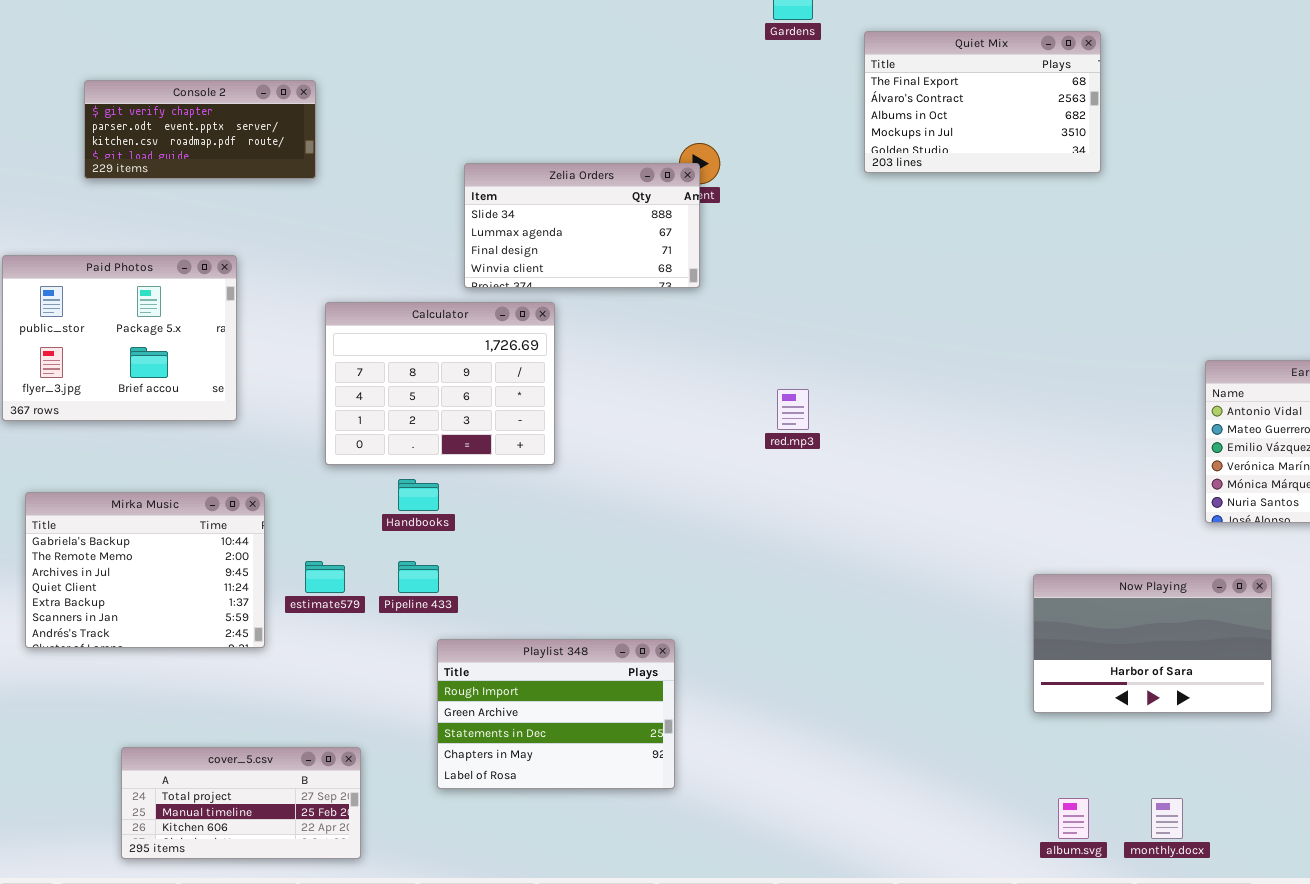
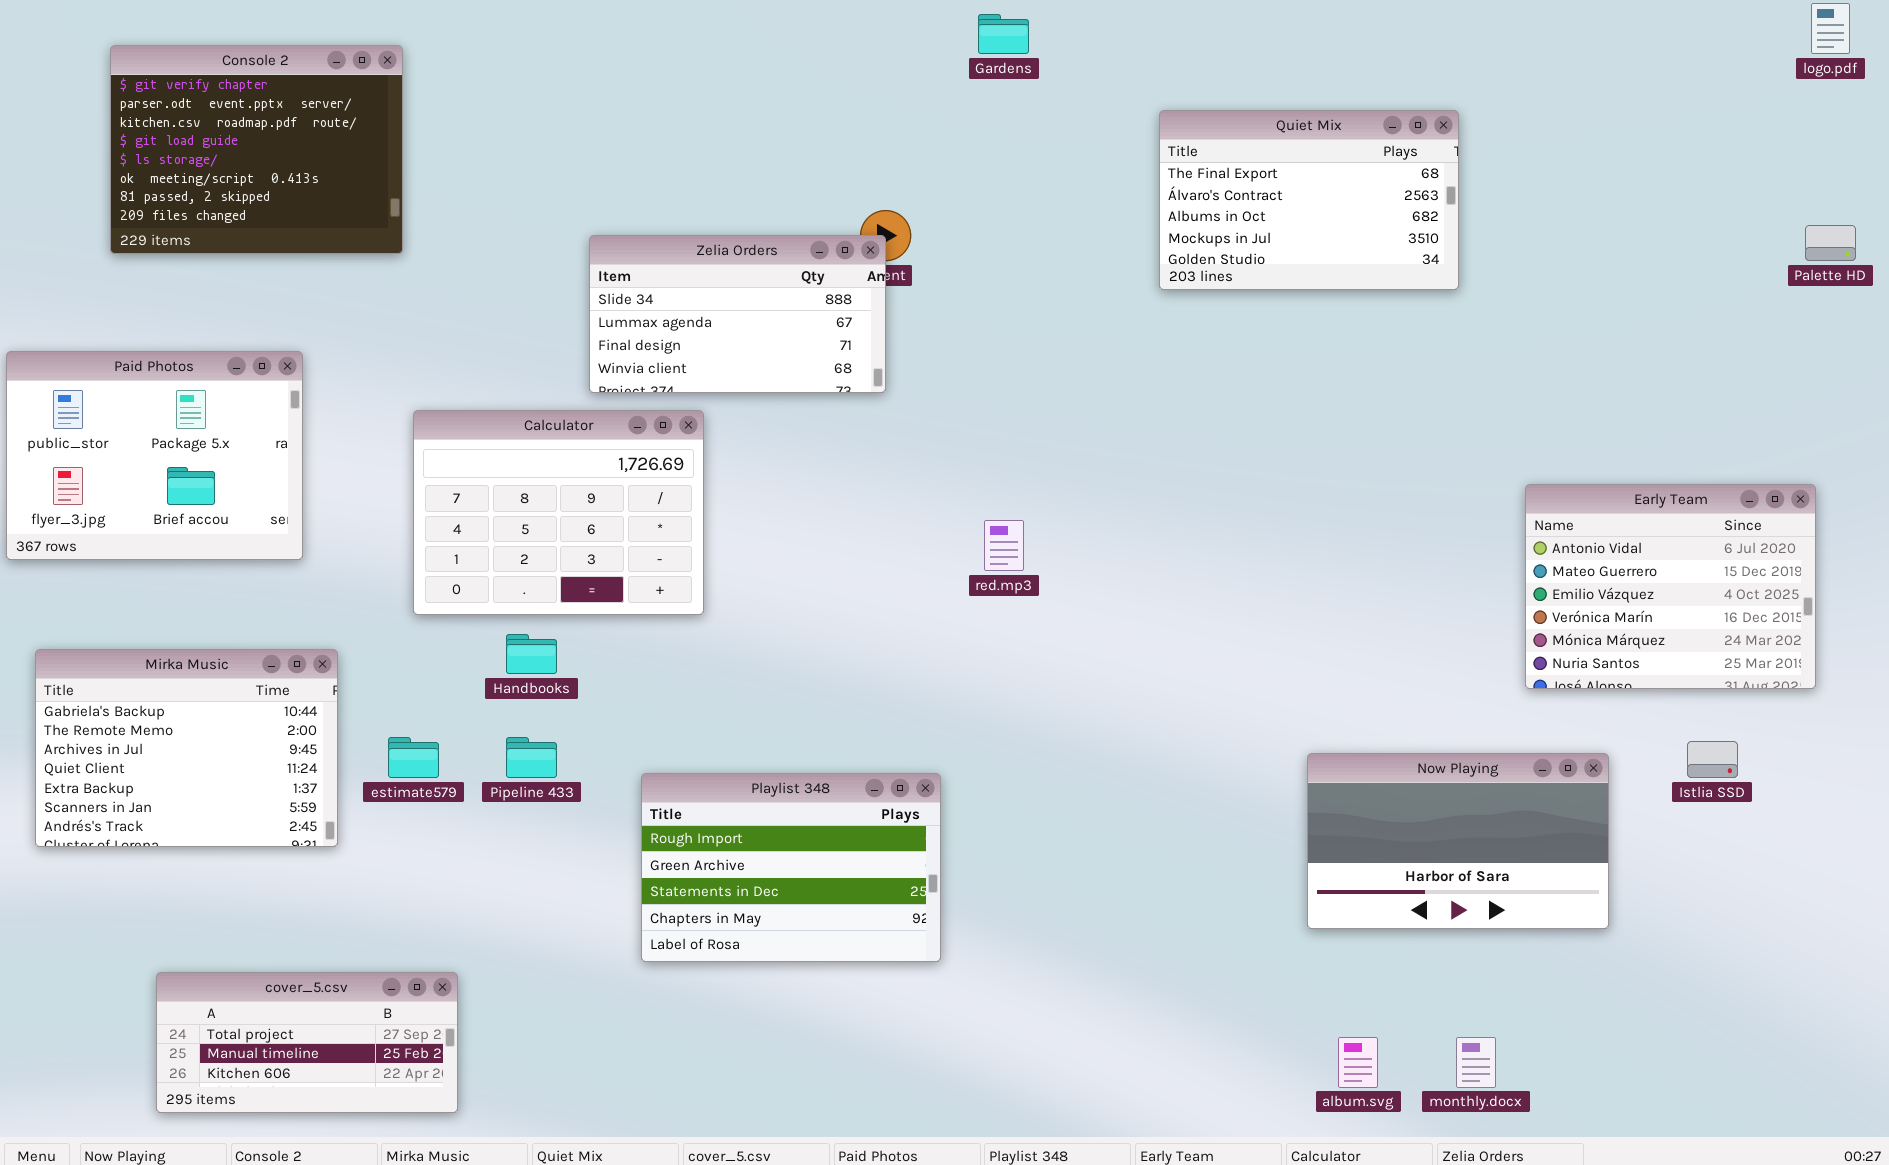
Quiet Mix: [864,31,1101,173] -> [1159,110,1459,290], moved
Console 2: [84,80,316,179] -> [110,45,403,254], resized
Playlist 348: [437,639,675,789] -> [641,773,941,962], moved

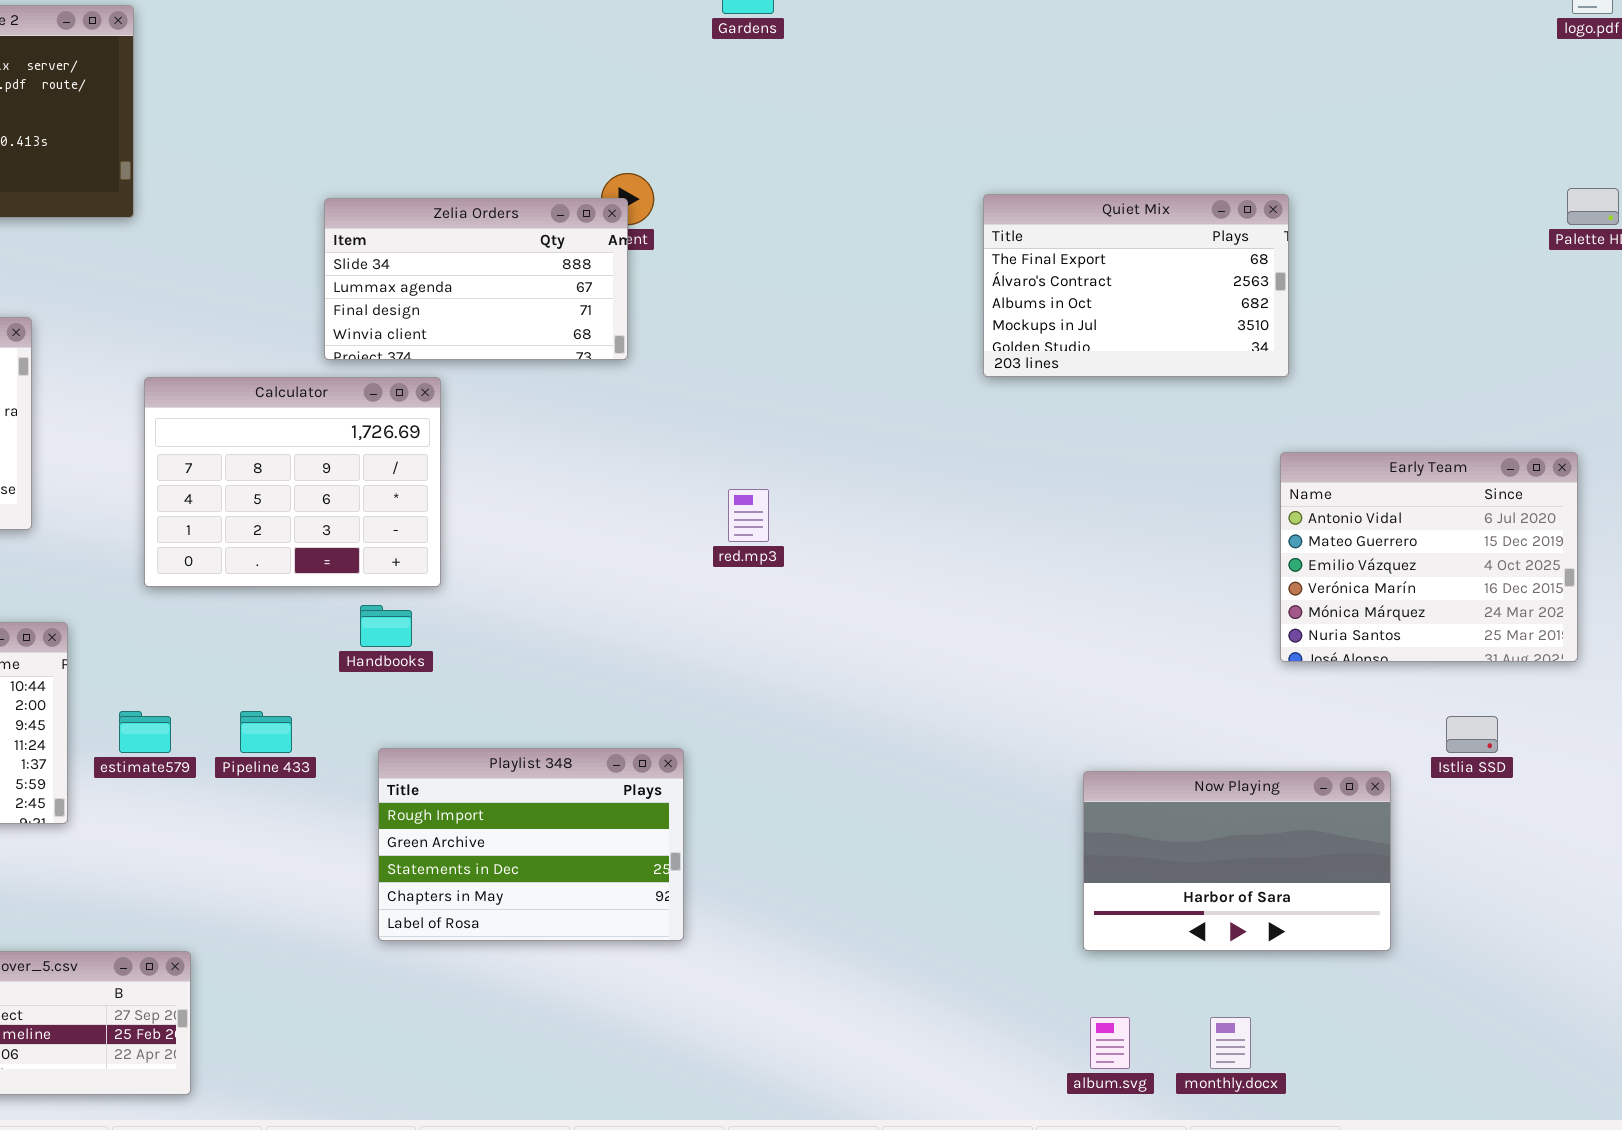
Quiet Mix: [1159,110,1459,290] -> [983,194,1289,377], moved
Handbooks: [506,634,557,674] -> [360,605,412,647], moved
Now Playing: [1307,753,1609,929] -> [1083,771,1391,951], moved

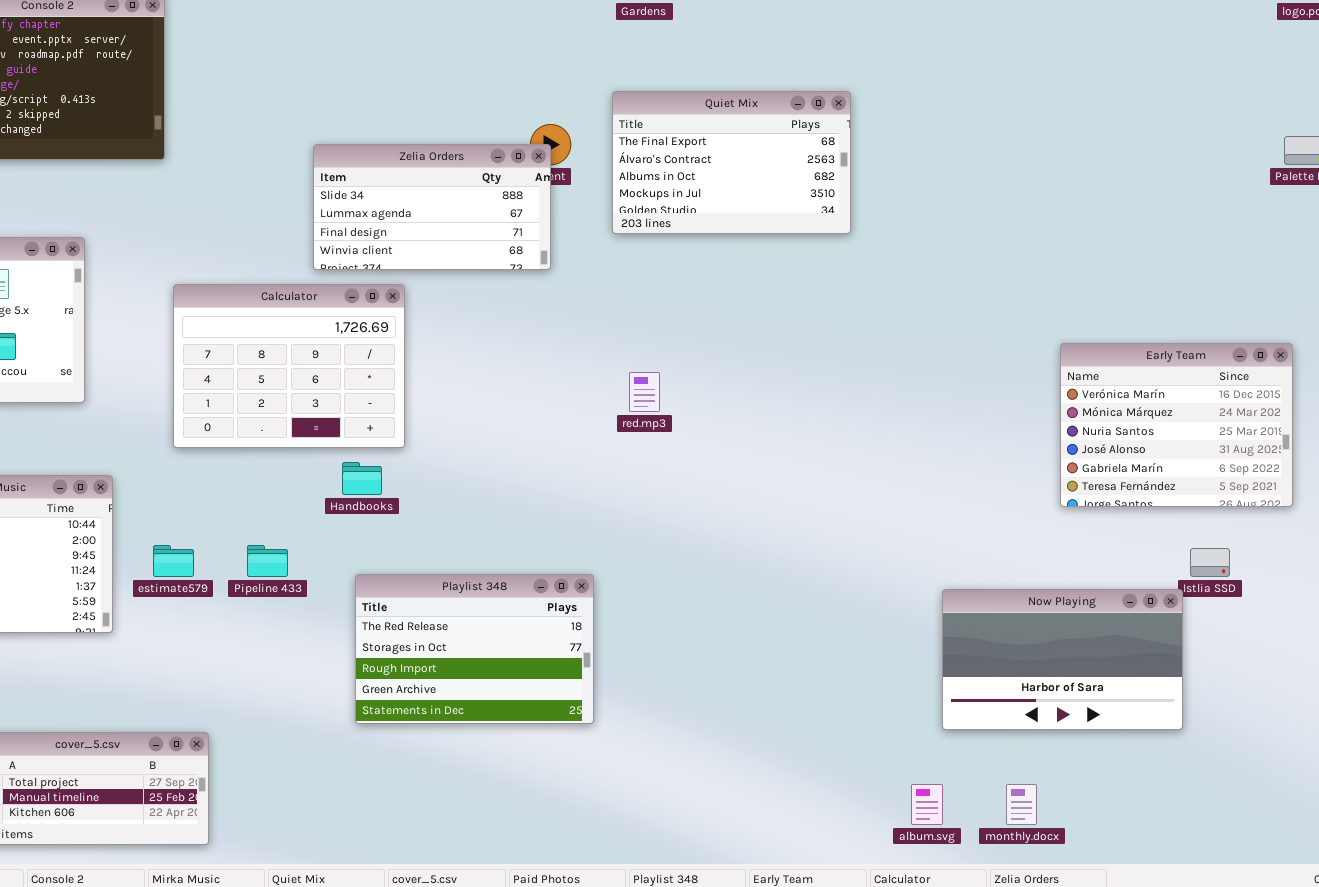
Quiet Mix: [983,194,1289,377] -> [612,91,851,234], moved
Early Team: [1280,452,1578,662] -> [1060,343,1293,507], scrolled down 3 rows
Playlist 348: [378,748,684,941] -> [355,574,594,724], scrolled up 2 rows
Now Playing: [1083,771,1391,951] -> [942,589,1183,730], moved

